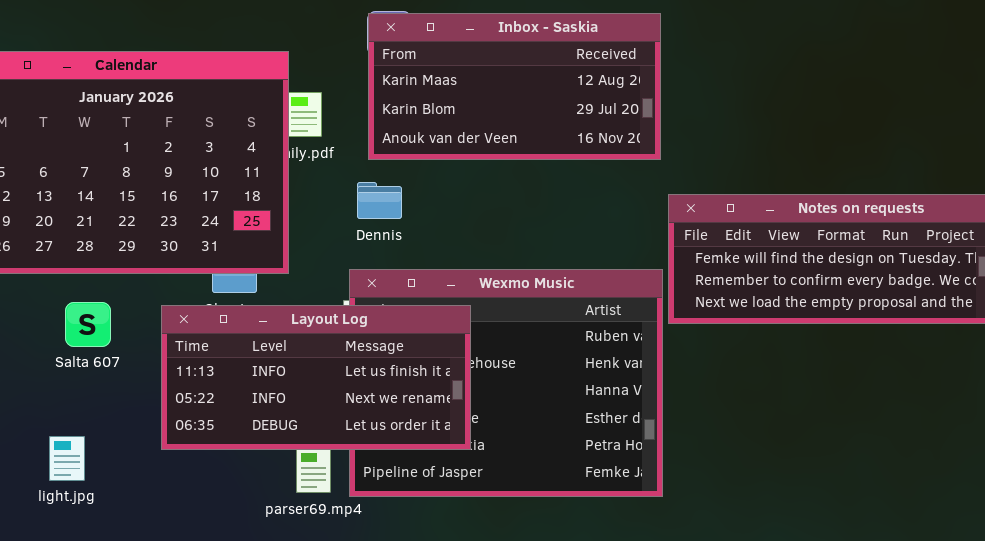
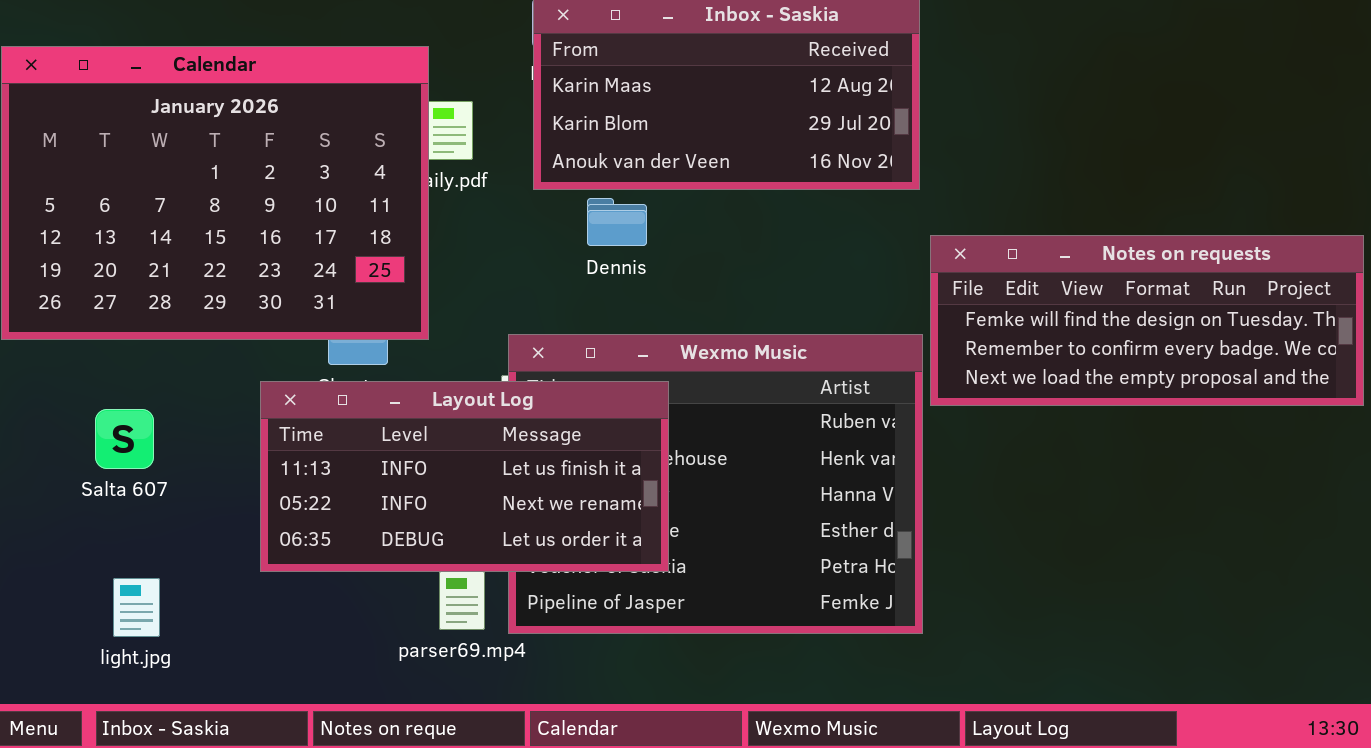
Dennis: [357,182,402,219] -> [587,198,647,246], moved
Salta 607: [65,302,111,347] -> [95,409,154,469], moved
light.jpg: [49,436,85,481] -> [113,578,160,637], moved

